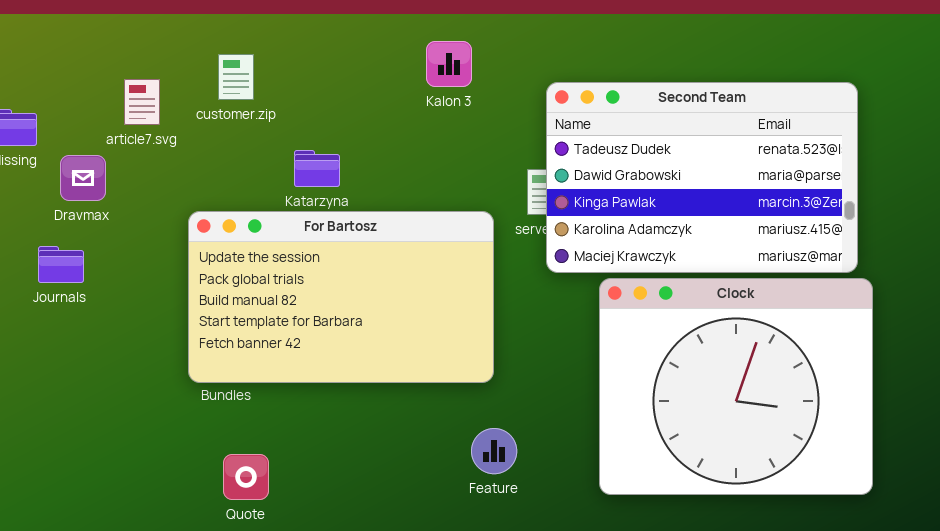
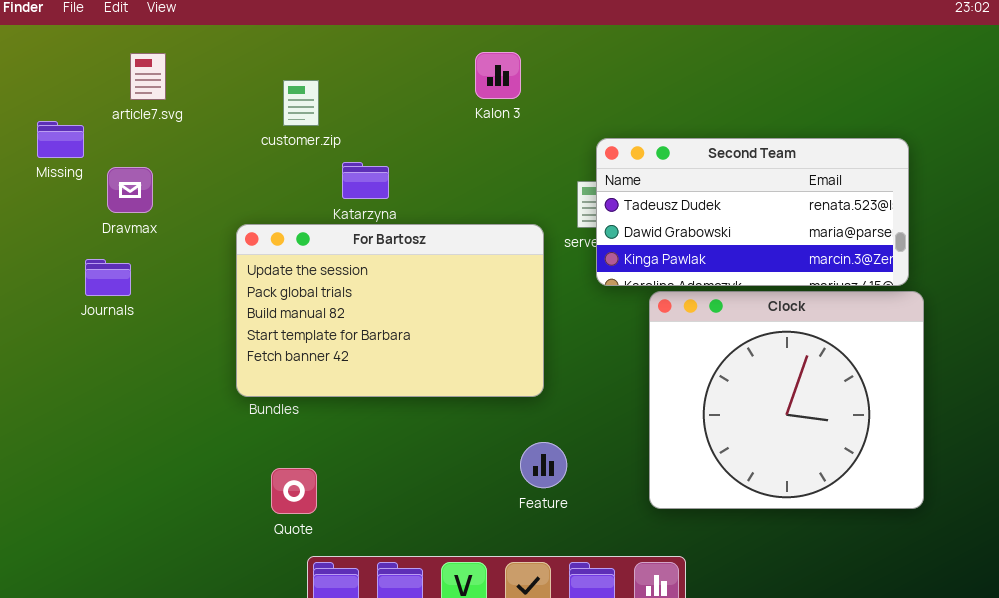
customer.zip: [218,54,254,100] -> [283,80,319,126], moved
article7.svg: [124,79,160,125] -> [130,53,166,100], moved
Second Team: [546,82,858,273] -> [596,138,909,286], resized

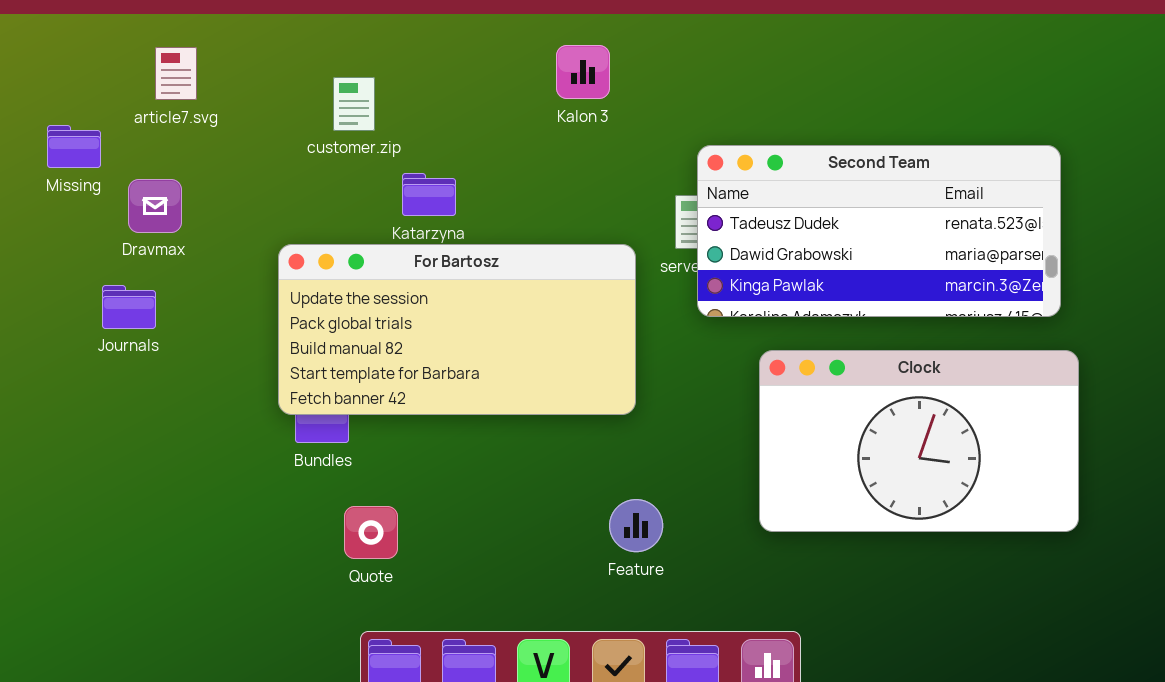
For Bartosz: [236,224,544,397] -> [278,244,636,415], resized
Clock: [649,291,924,509] -> [759,350,1079,532], moved, resized
Quote: [271,468,317,514] -> [344,506,398,559], moved

